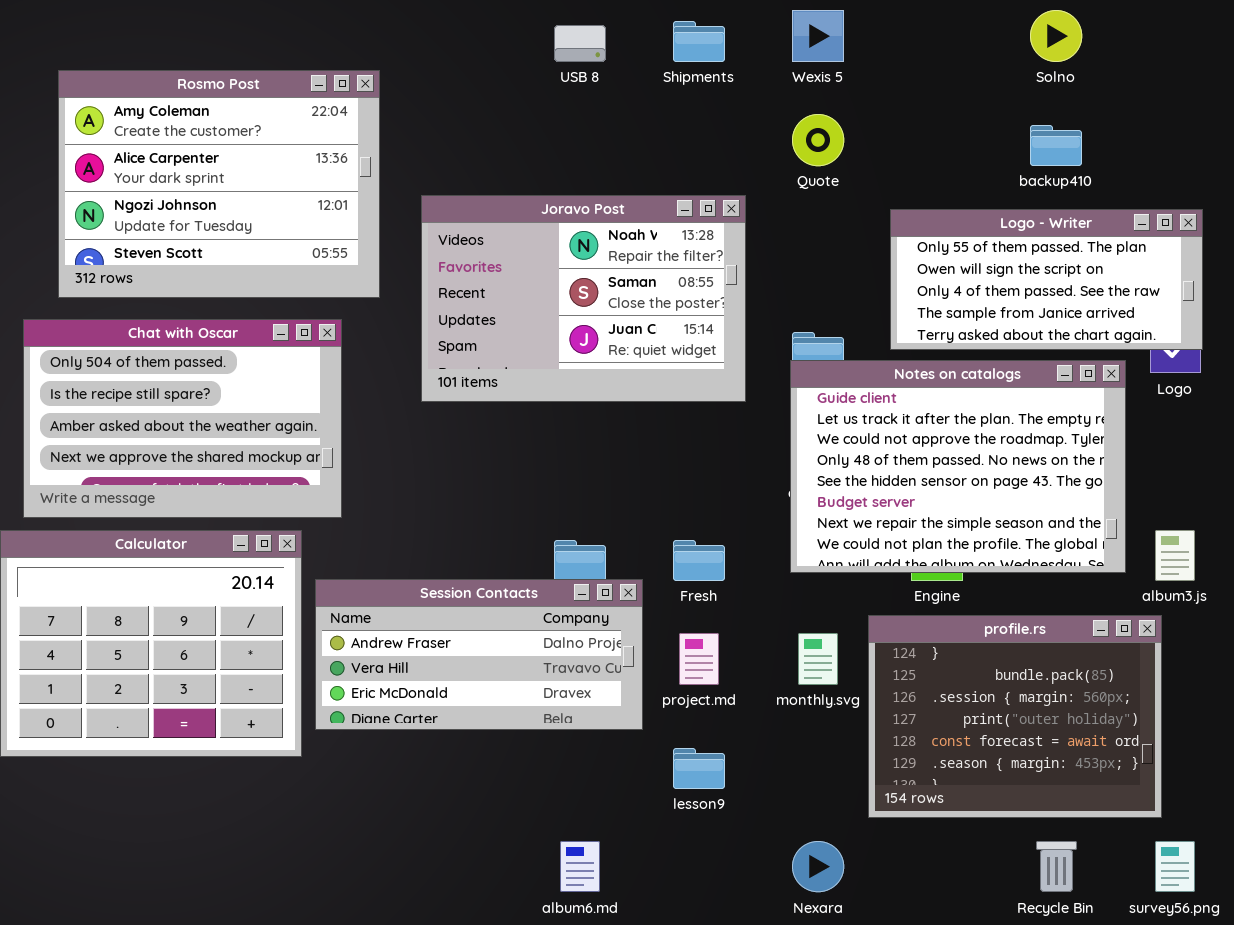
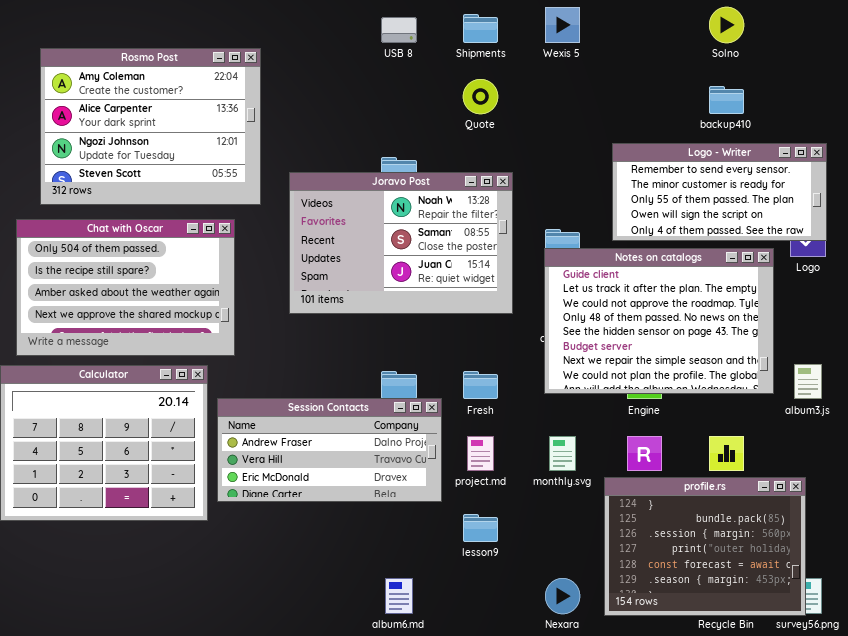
Quote: [792,114,844,166] -> [463,79,498,114], moved
Joravo Post: [421,195,746,402] -> [289,172,513,314], moved
Logo - Writer: [890,209,1203,350] -> [612,143,827,241], scrolled up 2 rows
profile.rs: [868,615,1162,818] -> [604,477,806,616], moved

